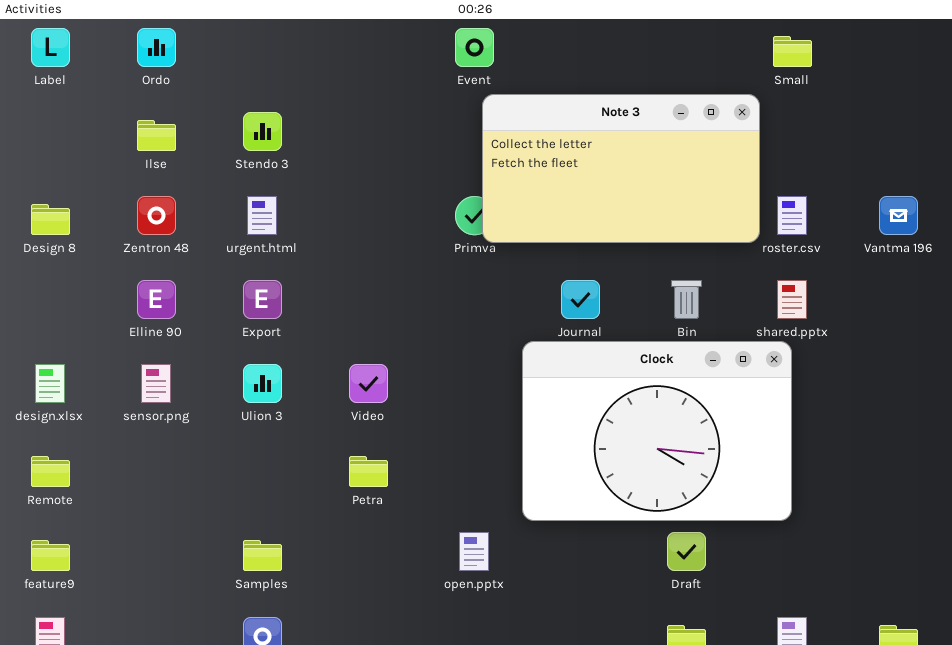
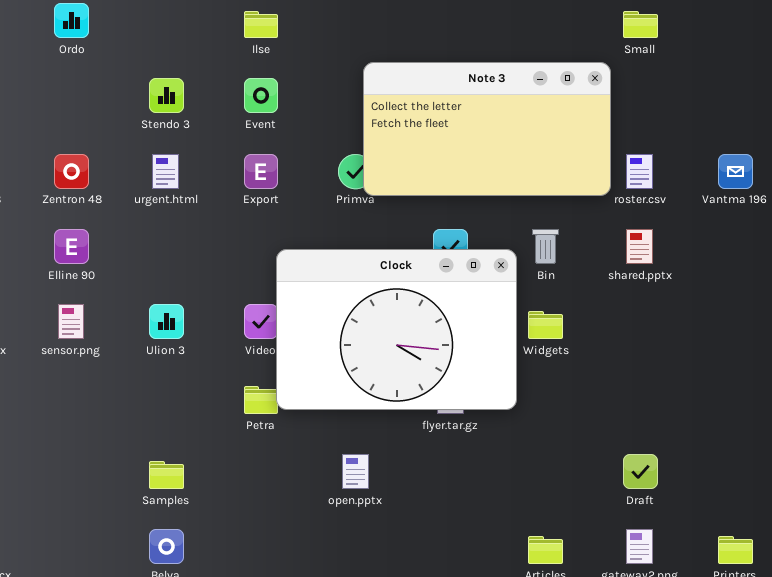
Event: [455,28,494,67] -> [244,78,278,113], moved
Ilse: [137,120,176,151] -> [244,11,278,38], moved
Export: [243,280,282,319] -> [244,154,278,189], moved
Clock: [522,341,792,521] -> [276,249,517,410], moved
Draft: [667,532,706,571] -> [623,454,658,489], moved

